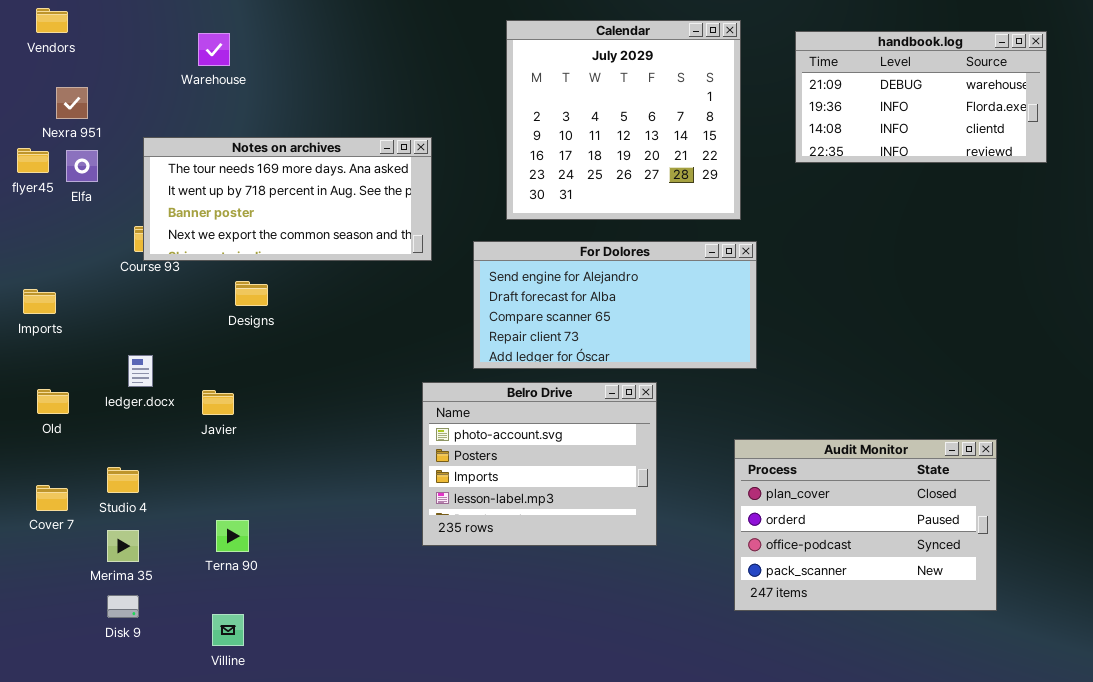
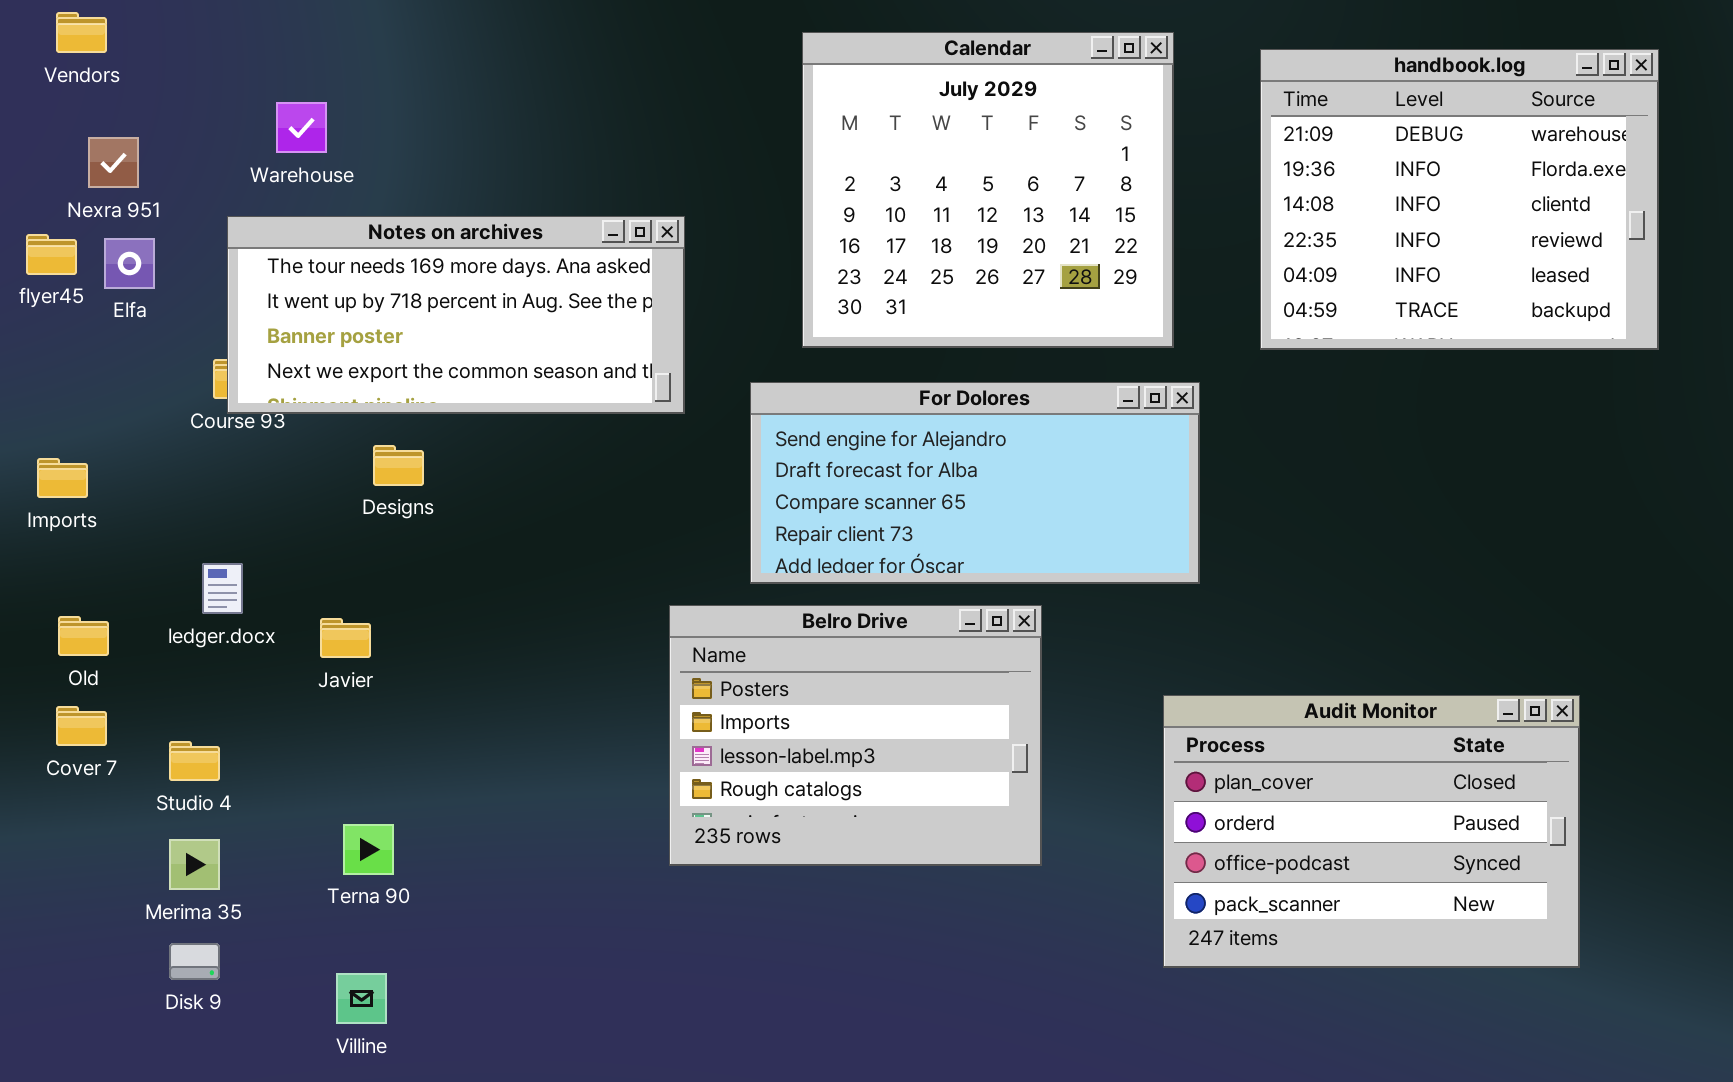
handbook.log: [795,31,1047,163] -> [1260,49,1659,350], resized
Warehouse: [198,33,230,66] -> [276,102,327,153], moved
Belro Drive: [422,382,657,546] -> [669,605,1042,866], scrolled down 1 row
Cover 7: [36,485,68,511] -> [56,706,107,746], moved

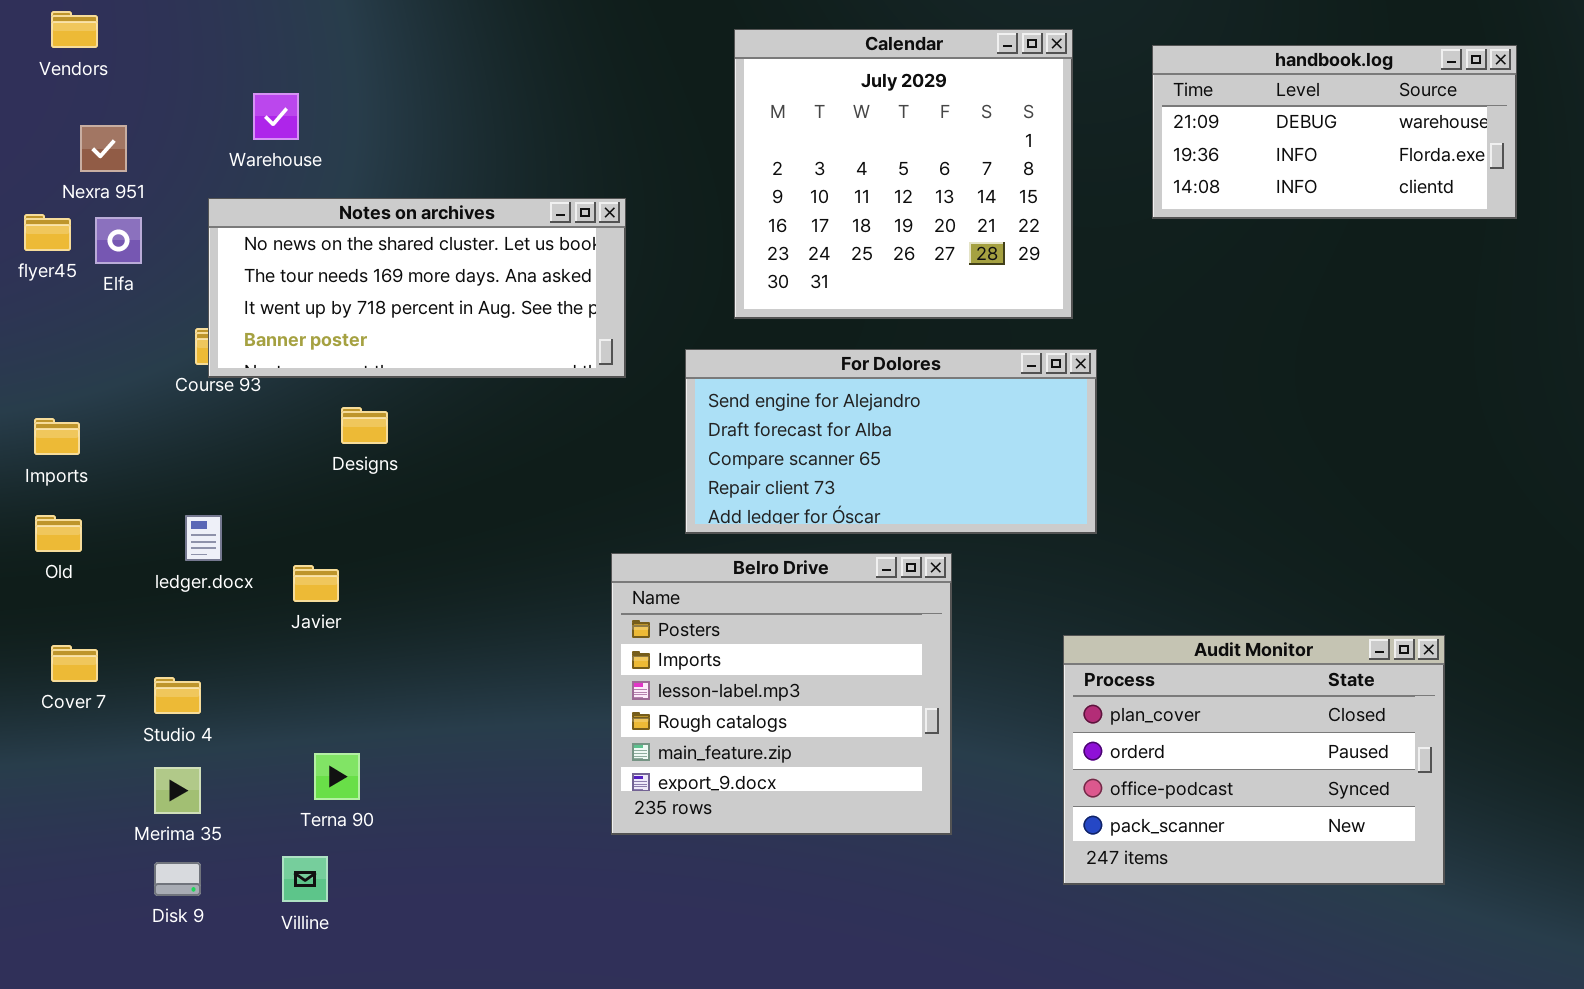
handbook.log: [1260,49,1659,350] -> [1152,45,1517,219], resized
Notes on archives: [227,216,685,414] -> [208,198,626,378], scrolled up 1 row
Belro Drive: [669,605,1042,866] -> [611,553,952,835], resized
Old: [58,616,109,656] -> [35,515,82,552], moved
Villine: [336,973,387,1024] -> [282,856,328,902], moved

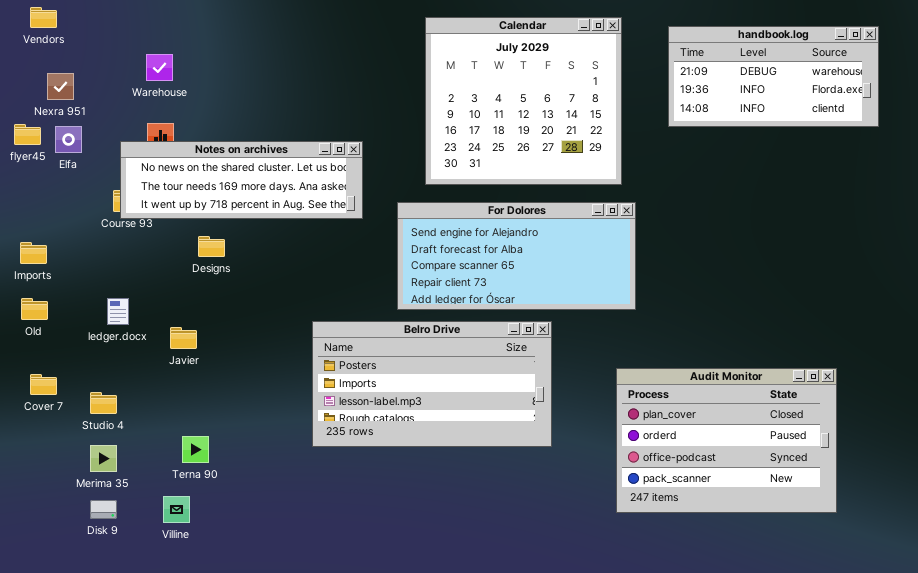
Notes on archives: [208,198,626,378] -> [120,141,363,219], resized
Belro Drive: [611,553,952,835] -> [312,321,552,447], resized

